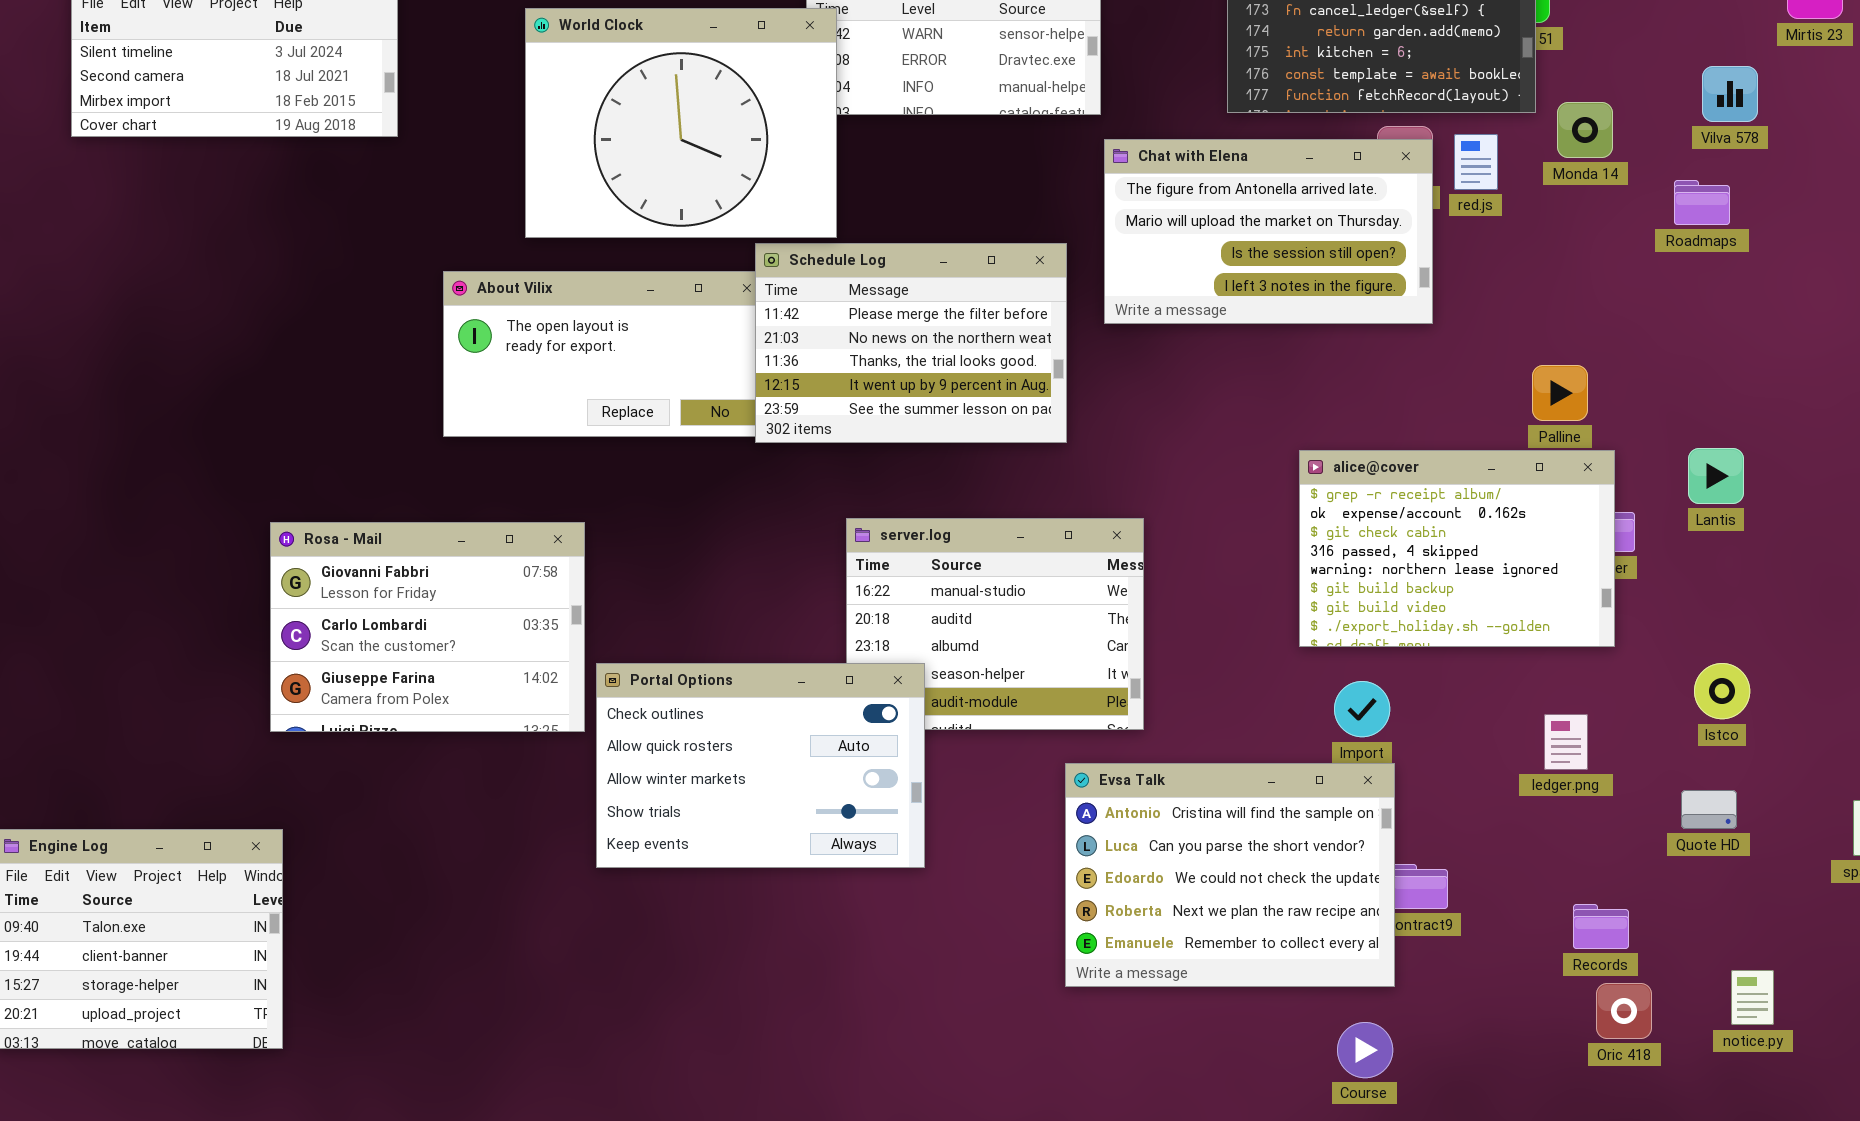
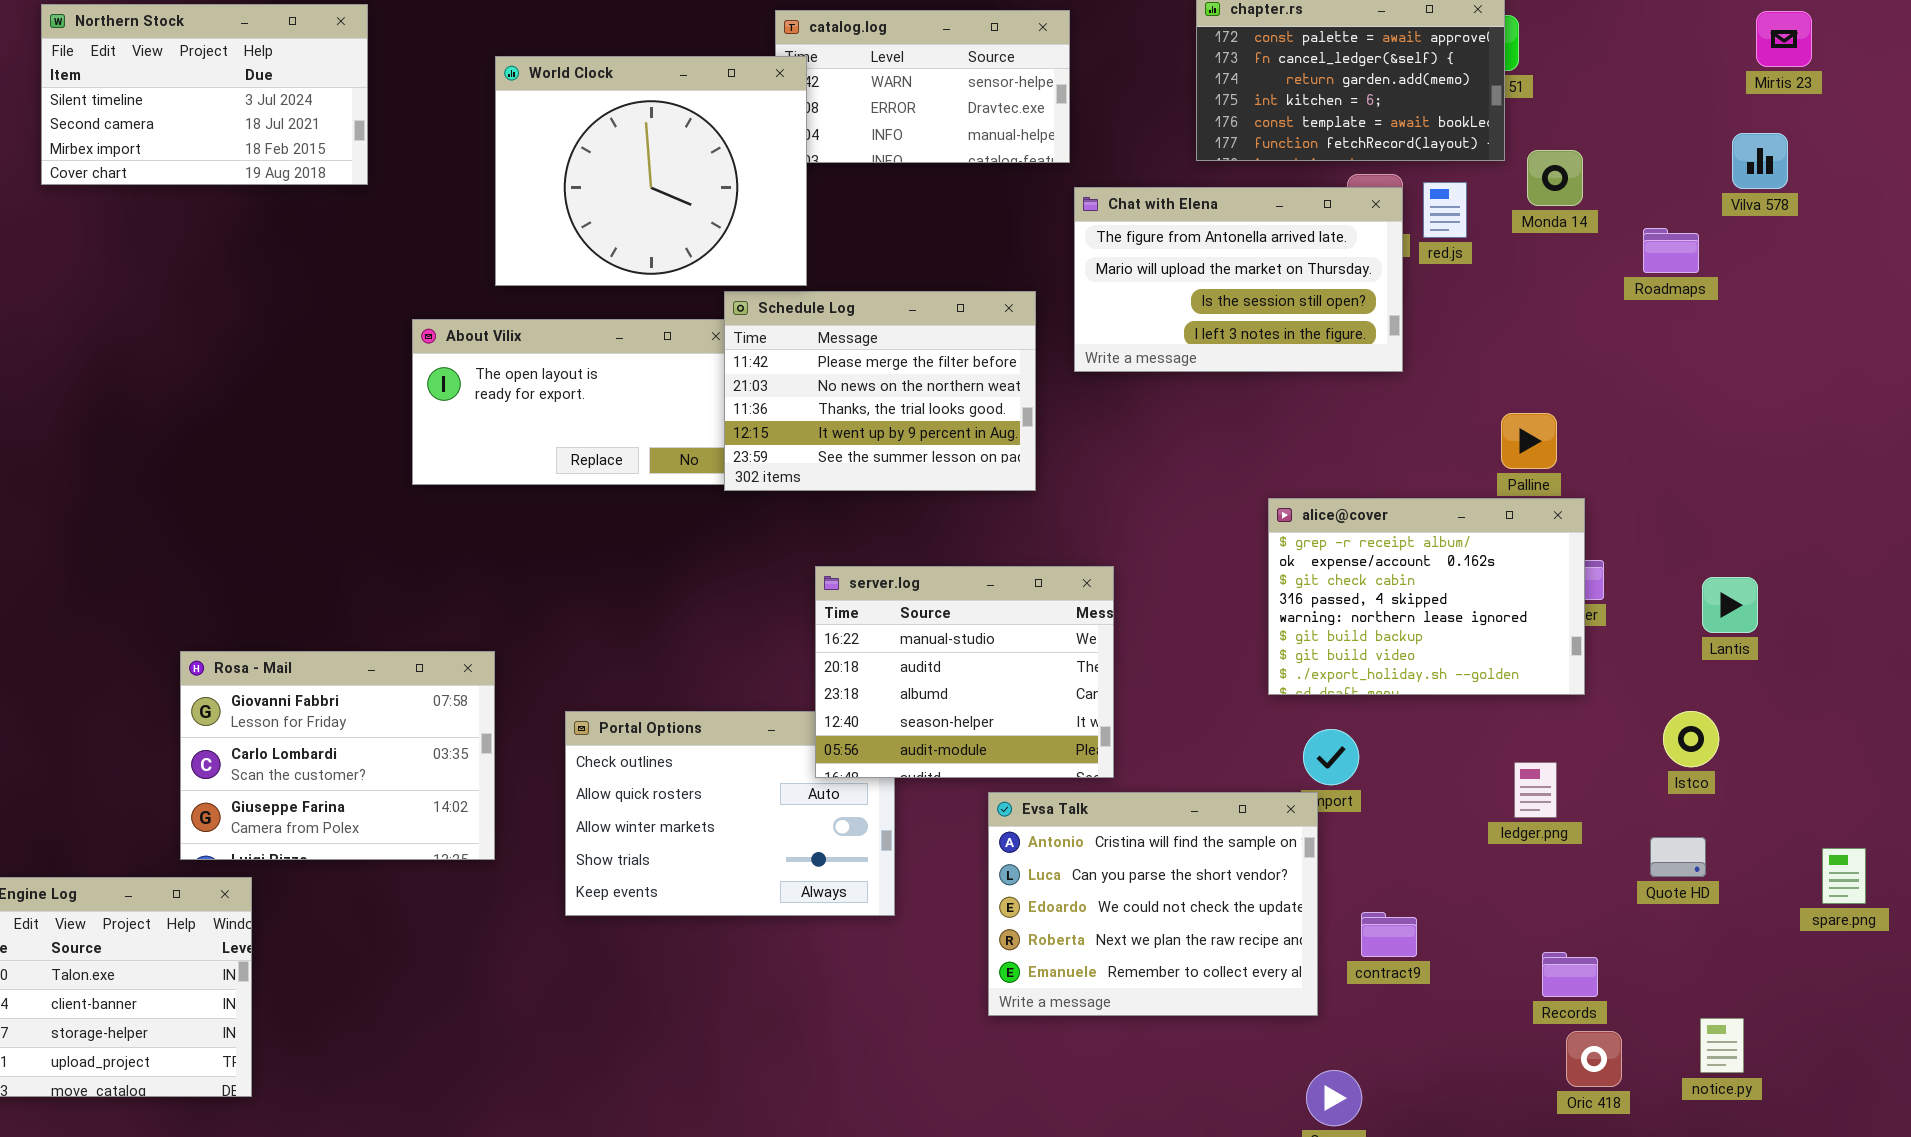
Vilva 578: [1702,66,1758,122] -> [1732,133,1788,189], moved
Lantis: [1688,448,1744,504] -> [1702,577,1758,633], moved
server.log: [846,518,1144,730] -> [815,566,1114,778], raised
Rosa - Mail: [270,522,585,732] -> [180,651,495,860], moved
Evsa Talk: [1065,763,1395,987] -> [988,792,1318,1016], moved

